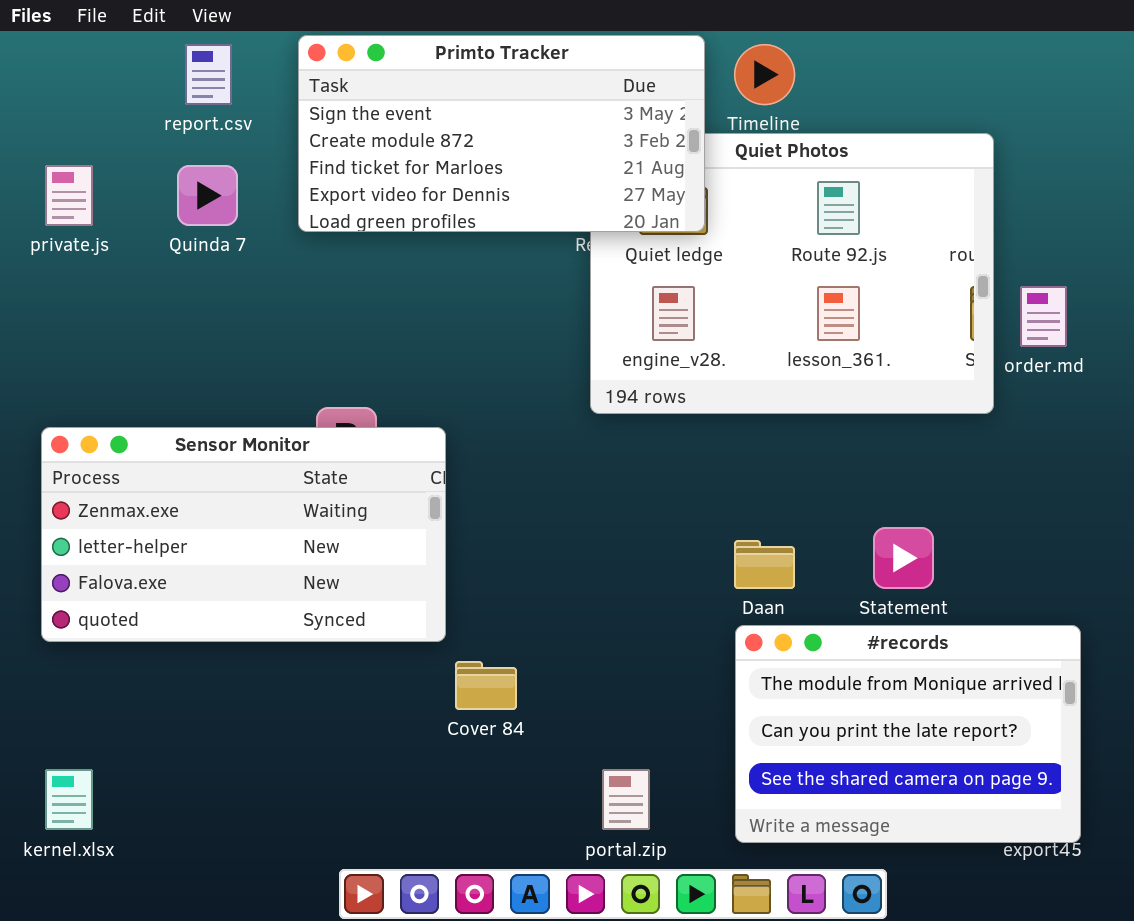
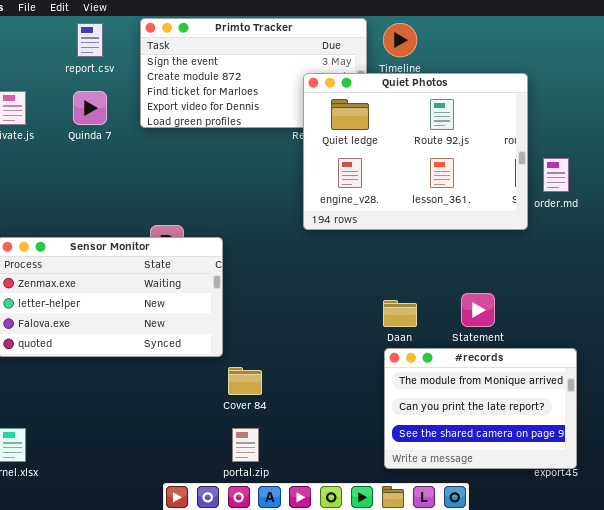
Quiet Photos: [590,133,994,414] -> [303,73,528,230], raised
portal.zip: [602,769,650,830] -> [232,428,259,462], moved

